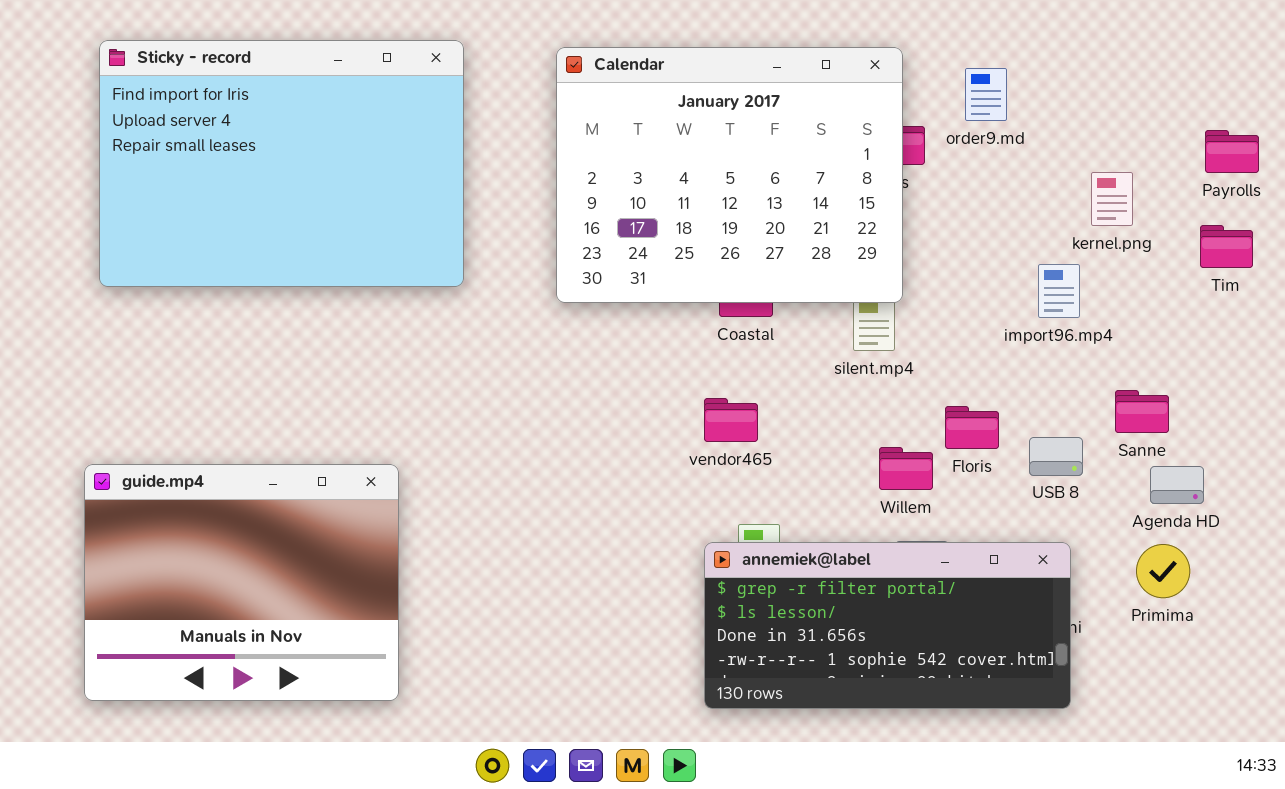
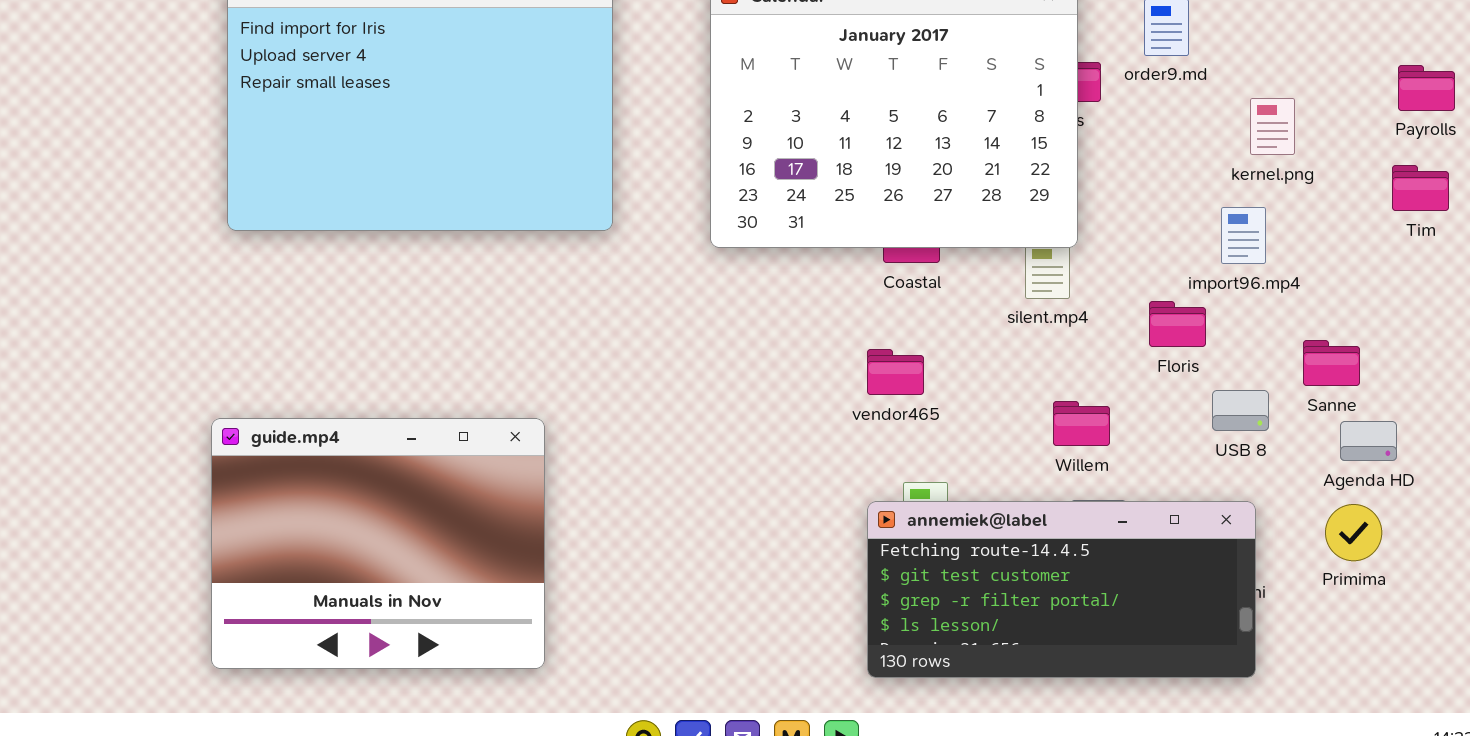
kernel.png: [1091,172,1133,226] -> [1250,98,1295,155], moved
Floris: [945,406,999,449] -> [1149,301,1206,347], moved
annemiek@label: [704,542,1071,709] -> [867,501,1256,678], scrolled up 2 rows

